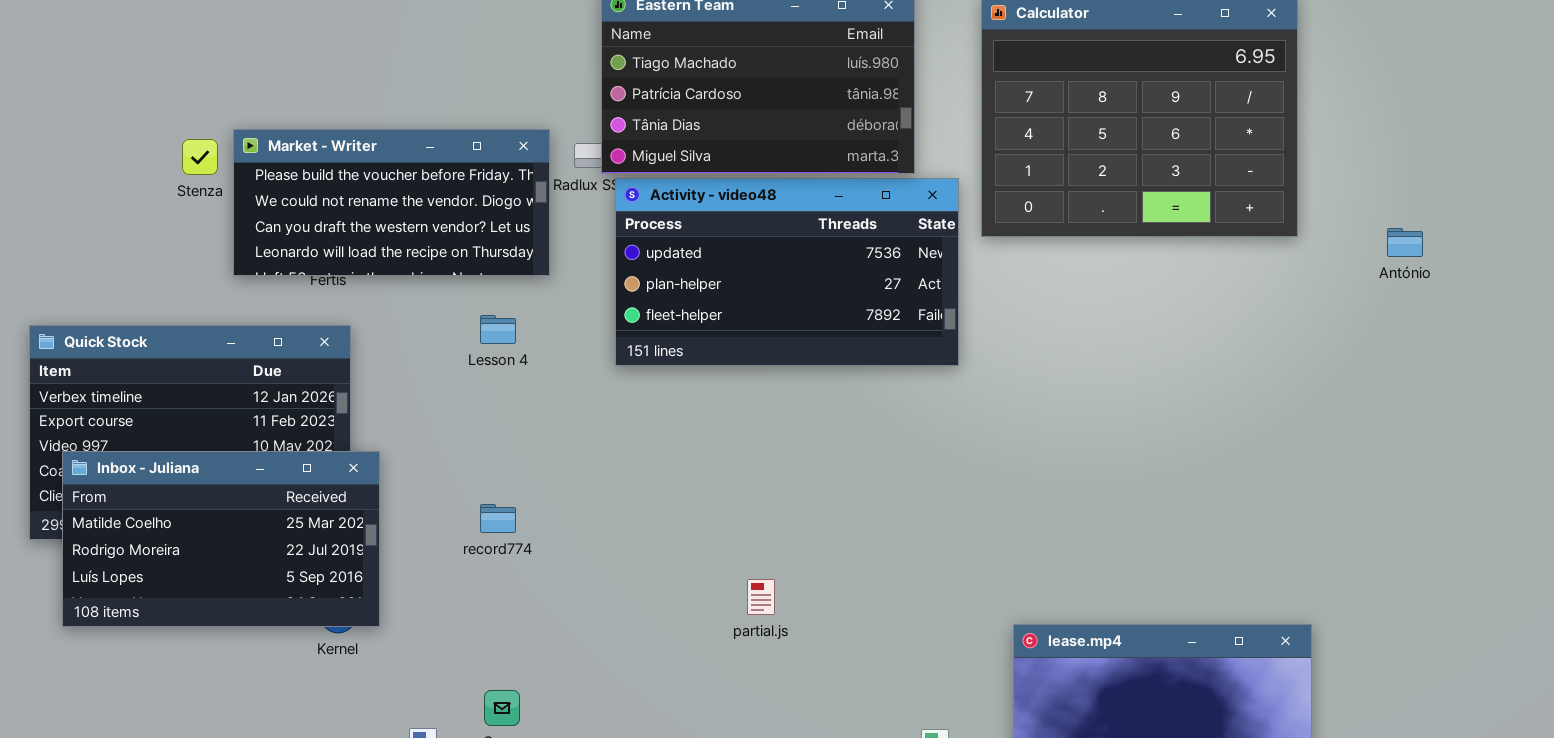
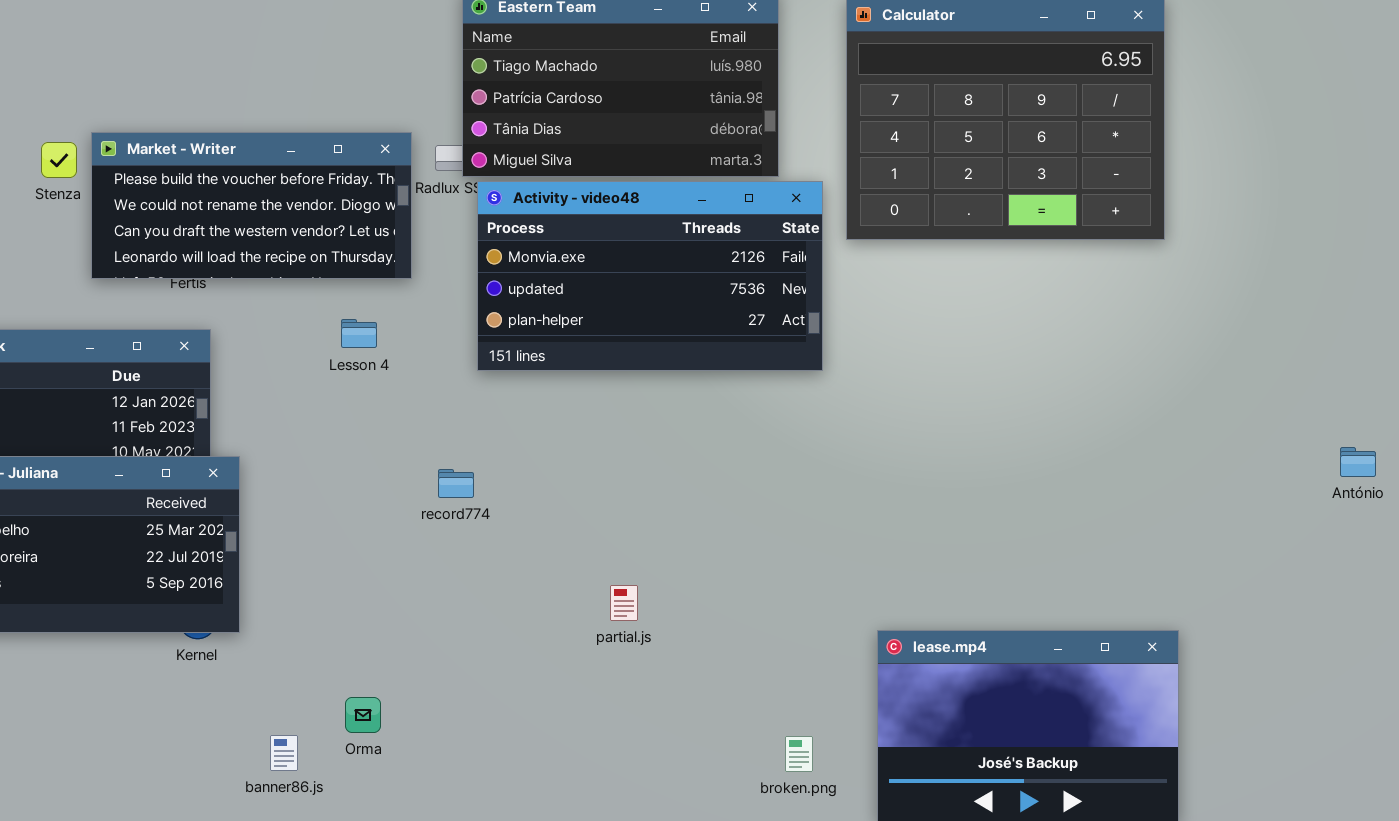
Activity - video48: [615,178,959,366] -> [477,181,823,371], scrolled up 1 row
António: [1387,228,1423,257] -> [1340,447,1376,477], moved
record774: [480,504,516,533] -> [438,469,474,498], moved

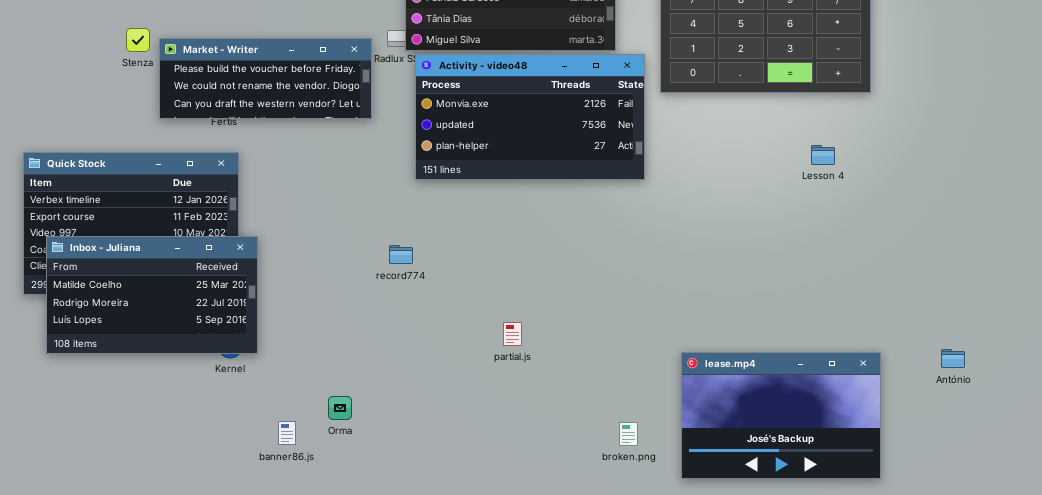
Market - Writer: [91,132,412,279] -> [159,38,372,119], resized
Lesson 4: [341,319,377,348] -> [811,145,835,165], moved
António: [1340,447,1376,477] -> [941,349,965,368], moved

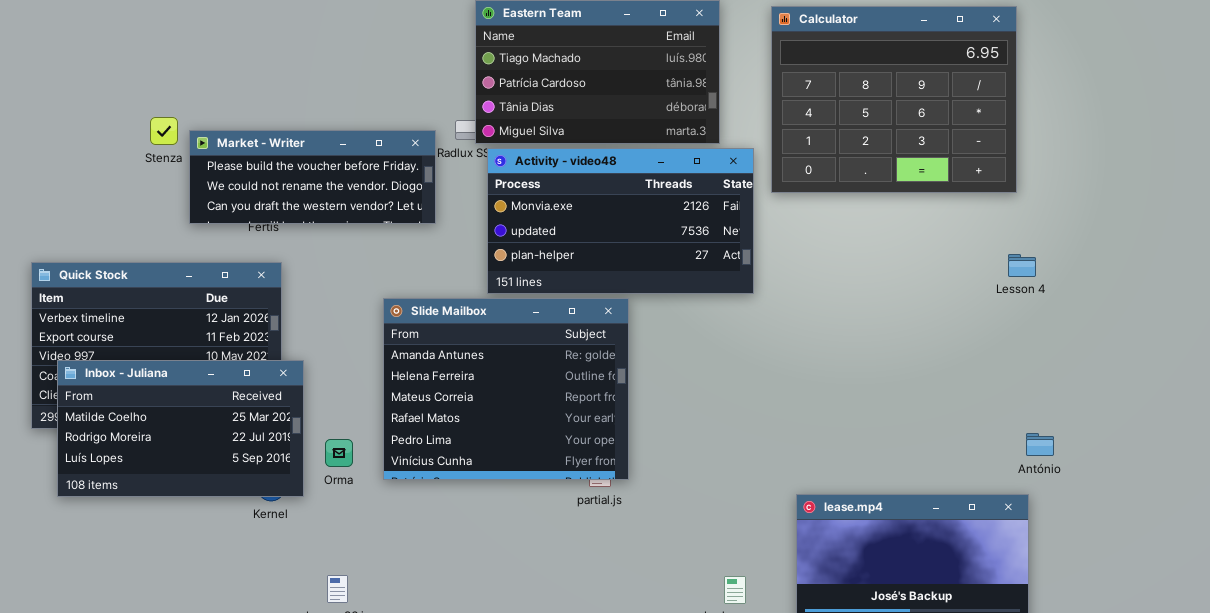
Lesson 4: [811,145,835,165] -> [1008,254,1036,277], moved
Slide Mailbox: none -> [383,298,629,480], opened
António: [941,349,965,368] -> [1026,433,1054,456], moved
Orma: [328,396,352,420] -> [325,439,353,467], moved

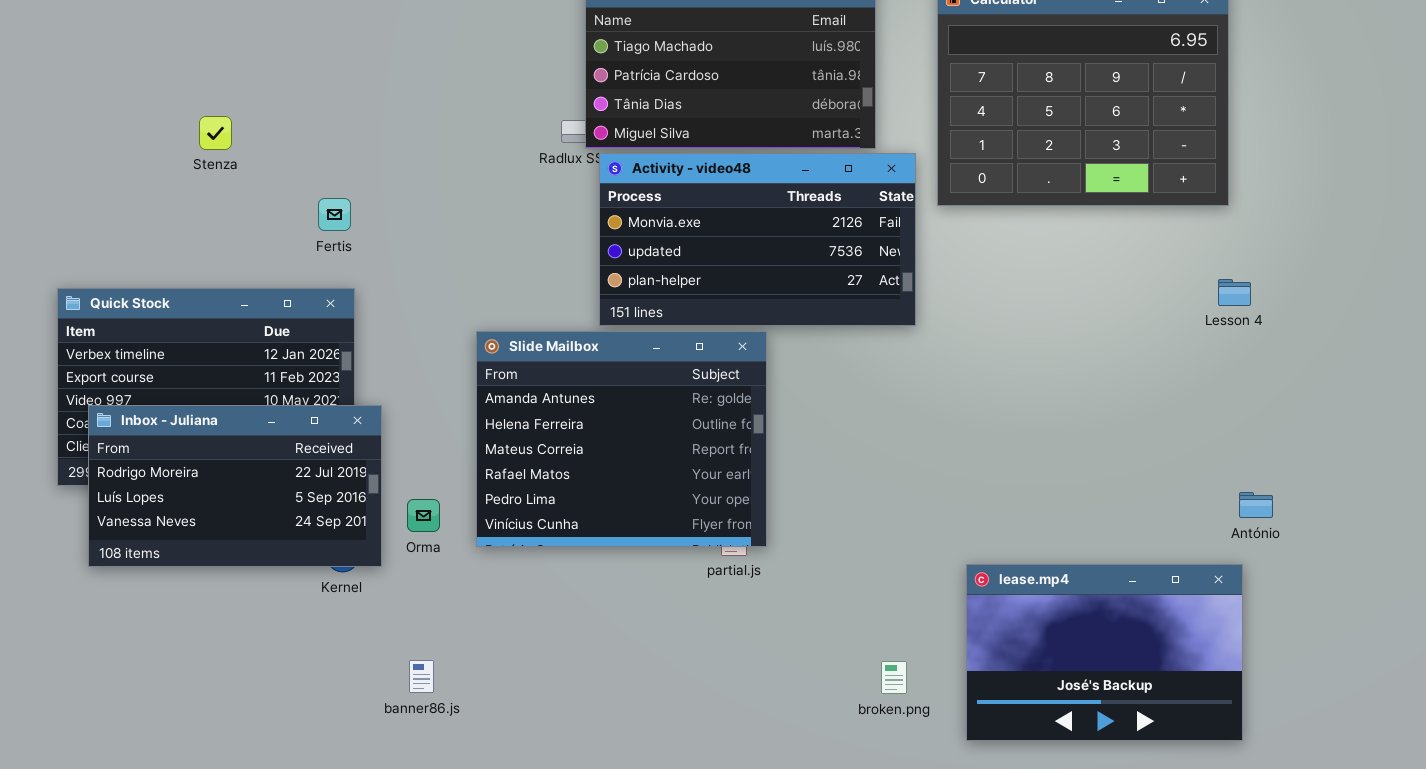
Market - Writer: [189,130,436,224] -> none, closed
Inbox - Juliana: [57,360,304,497] -> [88,405,382,567], scrolled down 1 row

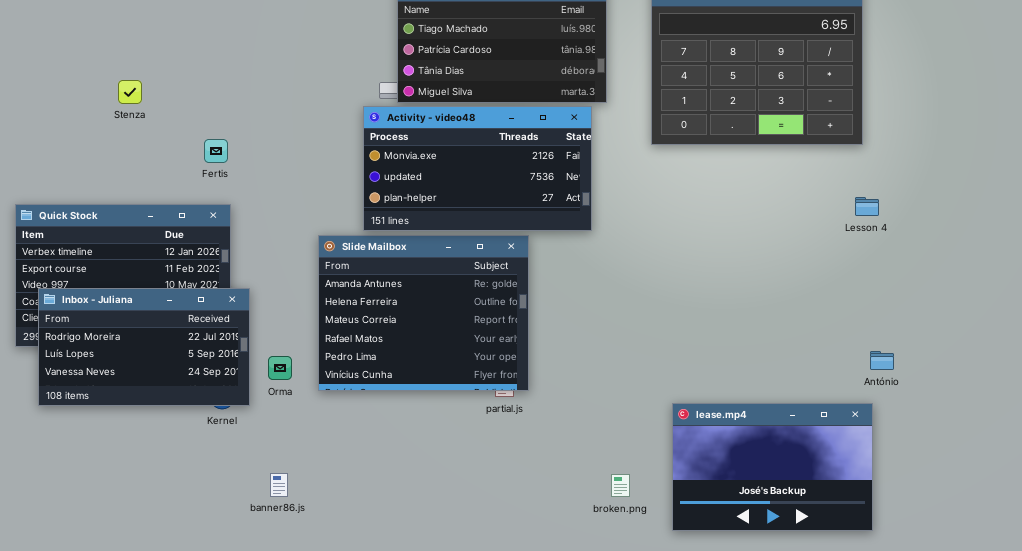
Activity - video48: [599,153,916,326] -> [363,106,592,231], moved

